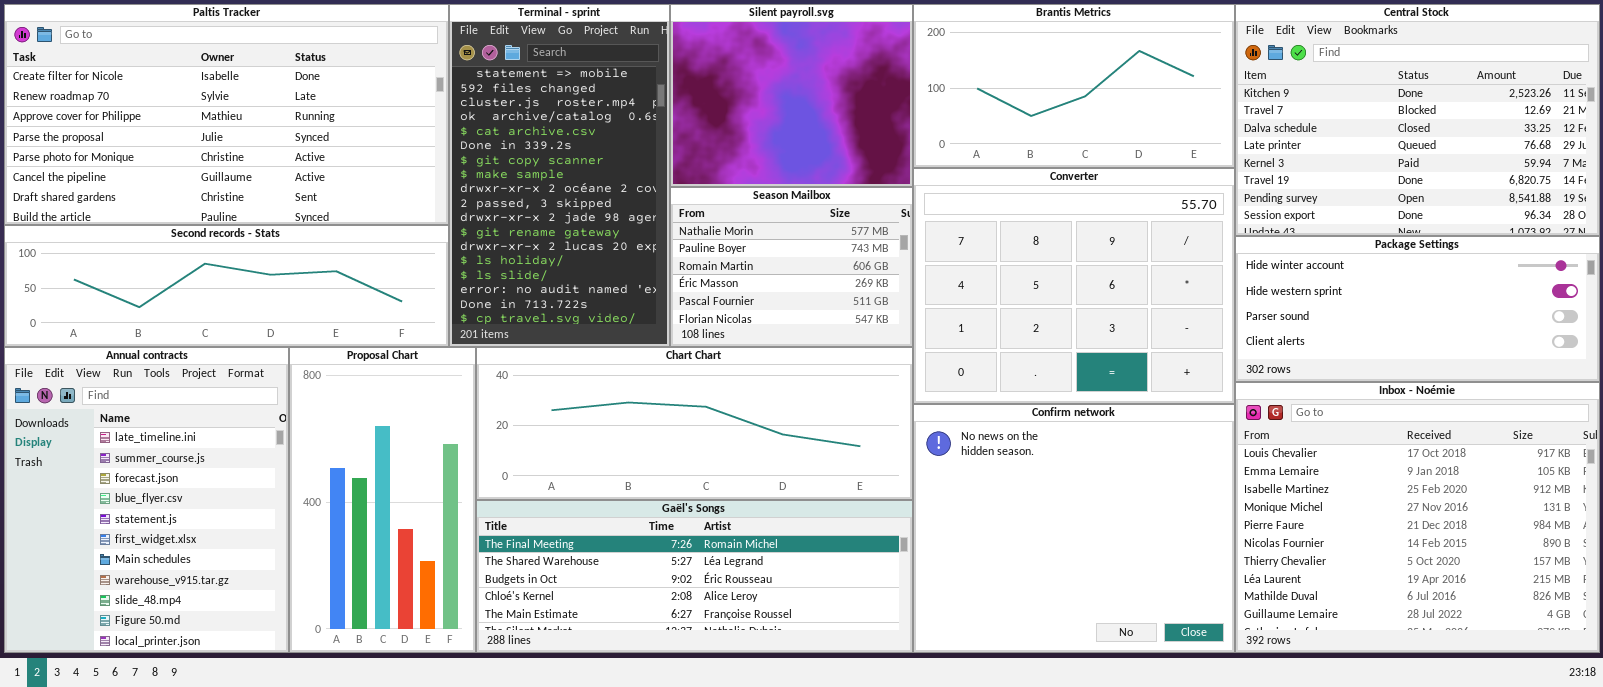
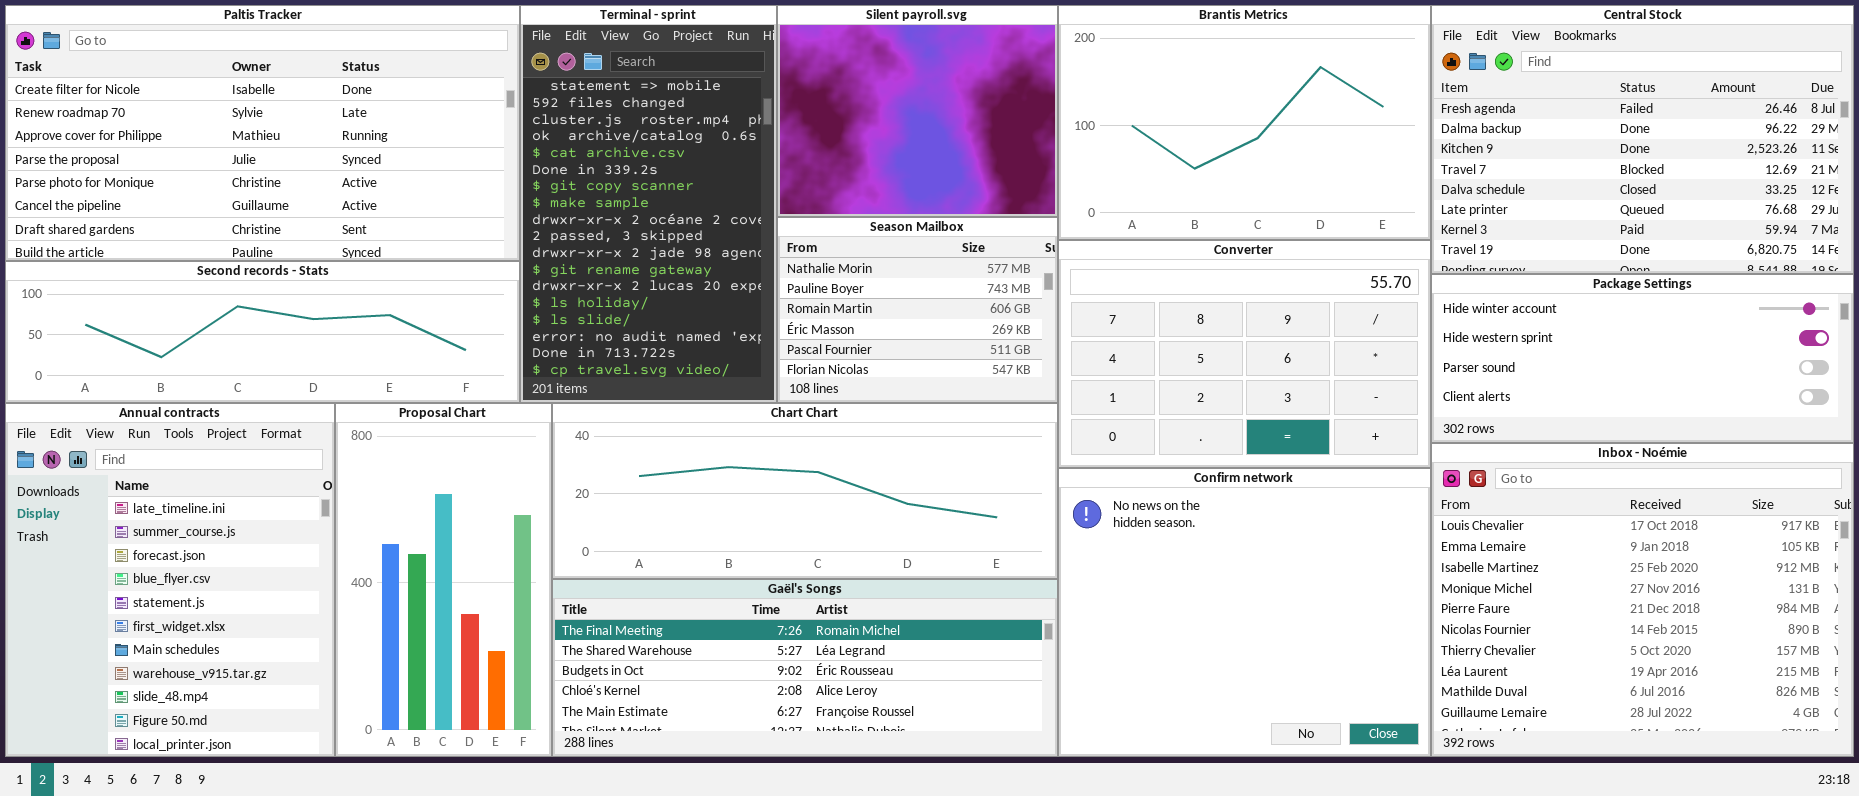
Brantis Metrics: [913,4,1235,168] -> [1058,5,1431,240], resized
Central Stock: [1235,4,1600,236] -> [1431,5,1854,274], scrolled up 2 rows
Converter: [913,168,1235,404] -> [1058,240,1431,468], resized

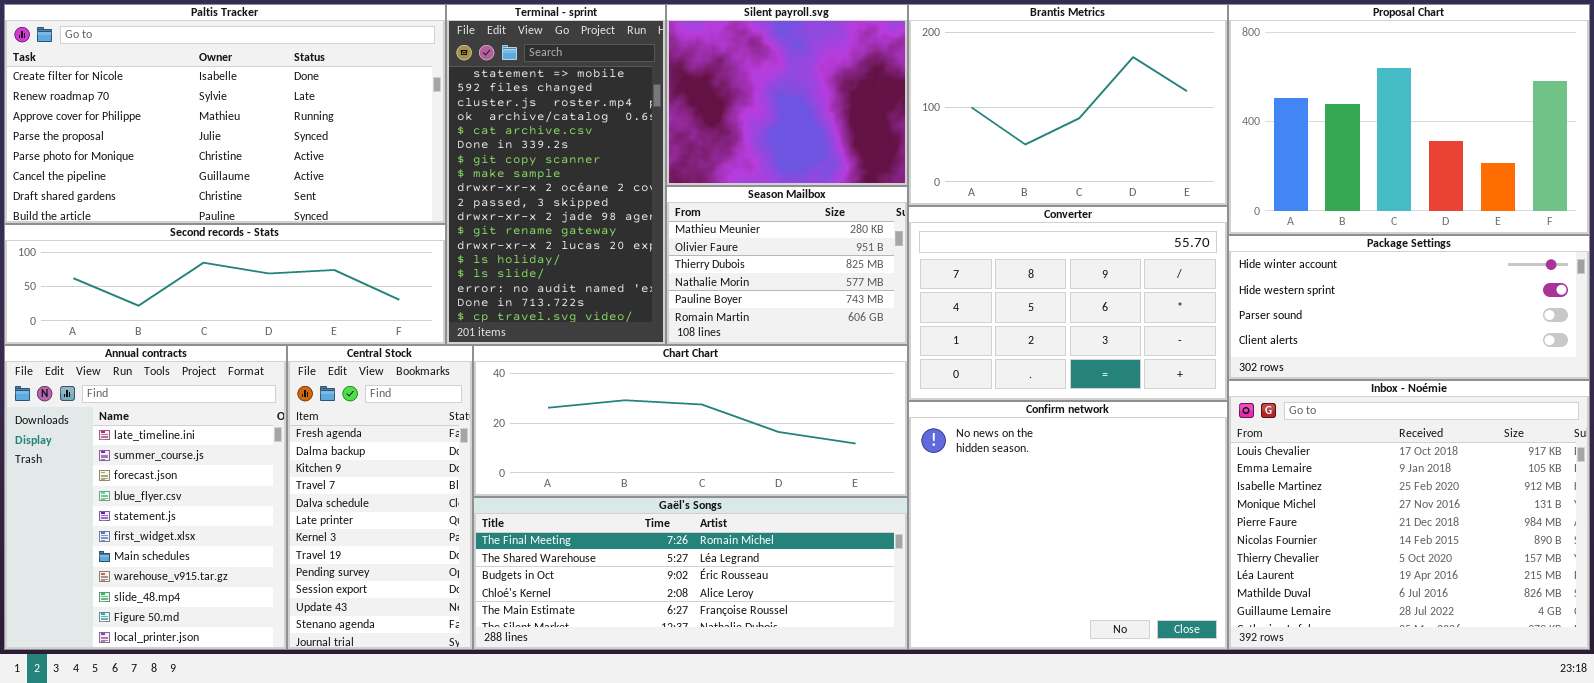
Central Stock: [1431,5,1854,274] -> [287,345,473,650], moved, resized
Season Mailbox: [777,217,1058,403] -> [666,186,908,345], scrolled up 3 rows
Proposal Chart: [335,403,552,757] -> [1228,4,1590,235], moved, resized

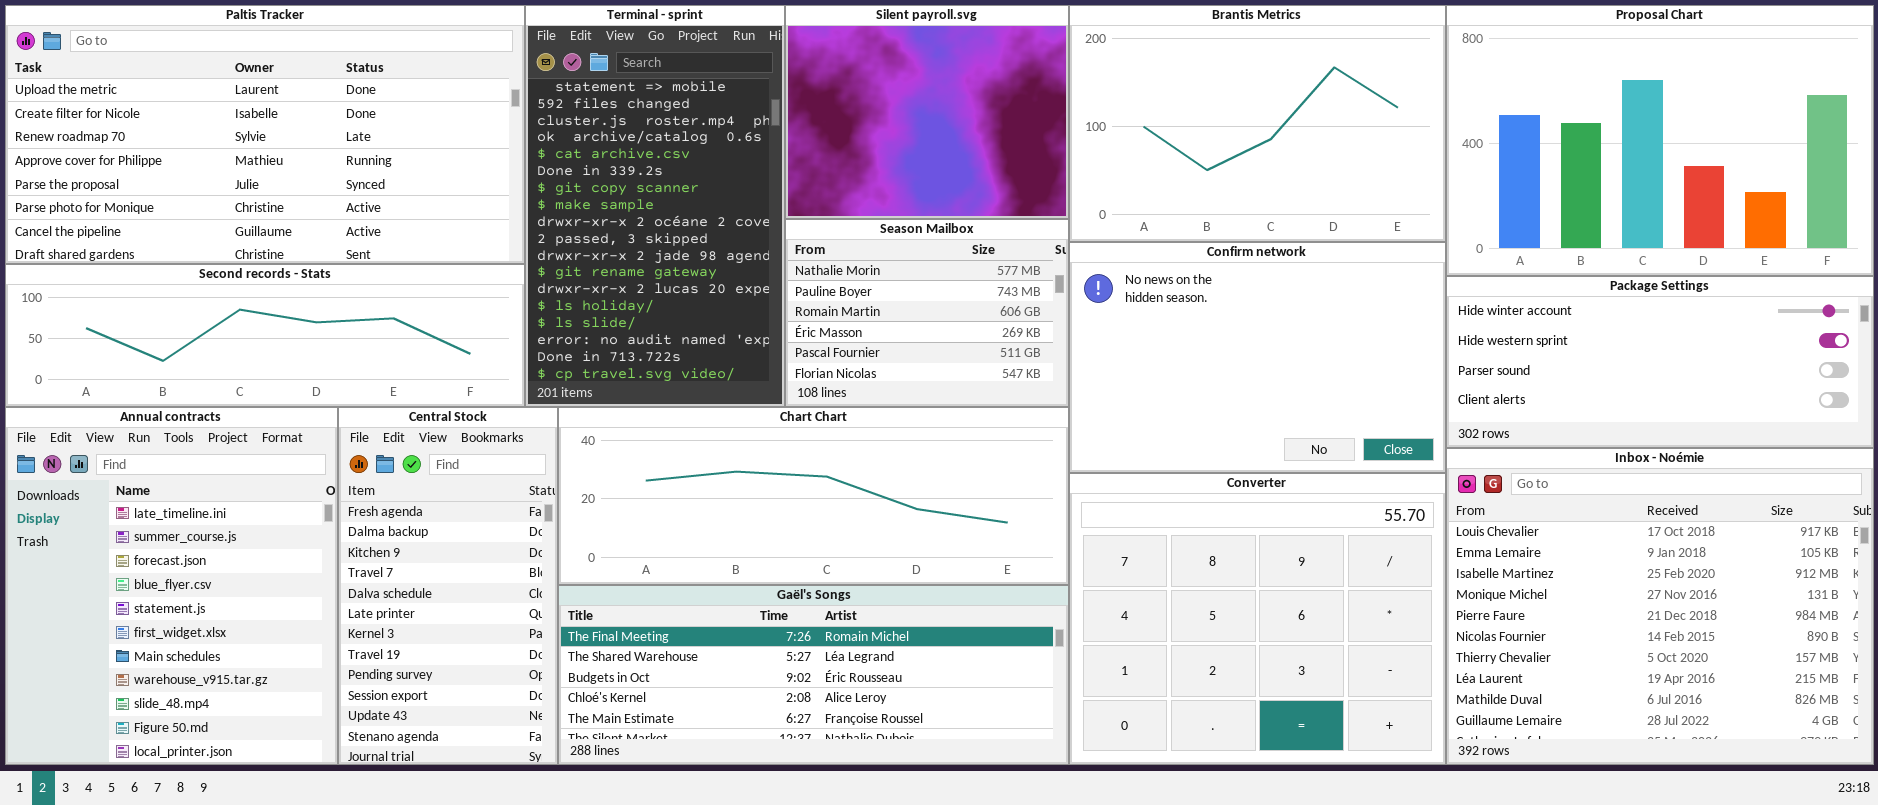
Paltis Tracker: [4,4,446,224] -> [5,5,525,264], scrolled up 1 row
Season Mailbox: [666,186,908,345] -> [785,219,1069,407], scrolled down 3 rows
Converter: [908,206,1228,401] -> [1069,473,1446,765], moved, resized
Confirm network: [908,401,1228,650] -> [1069,242,1446,473], moved, resized

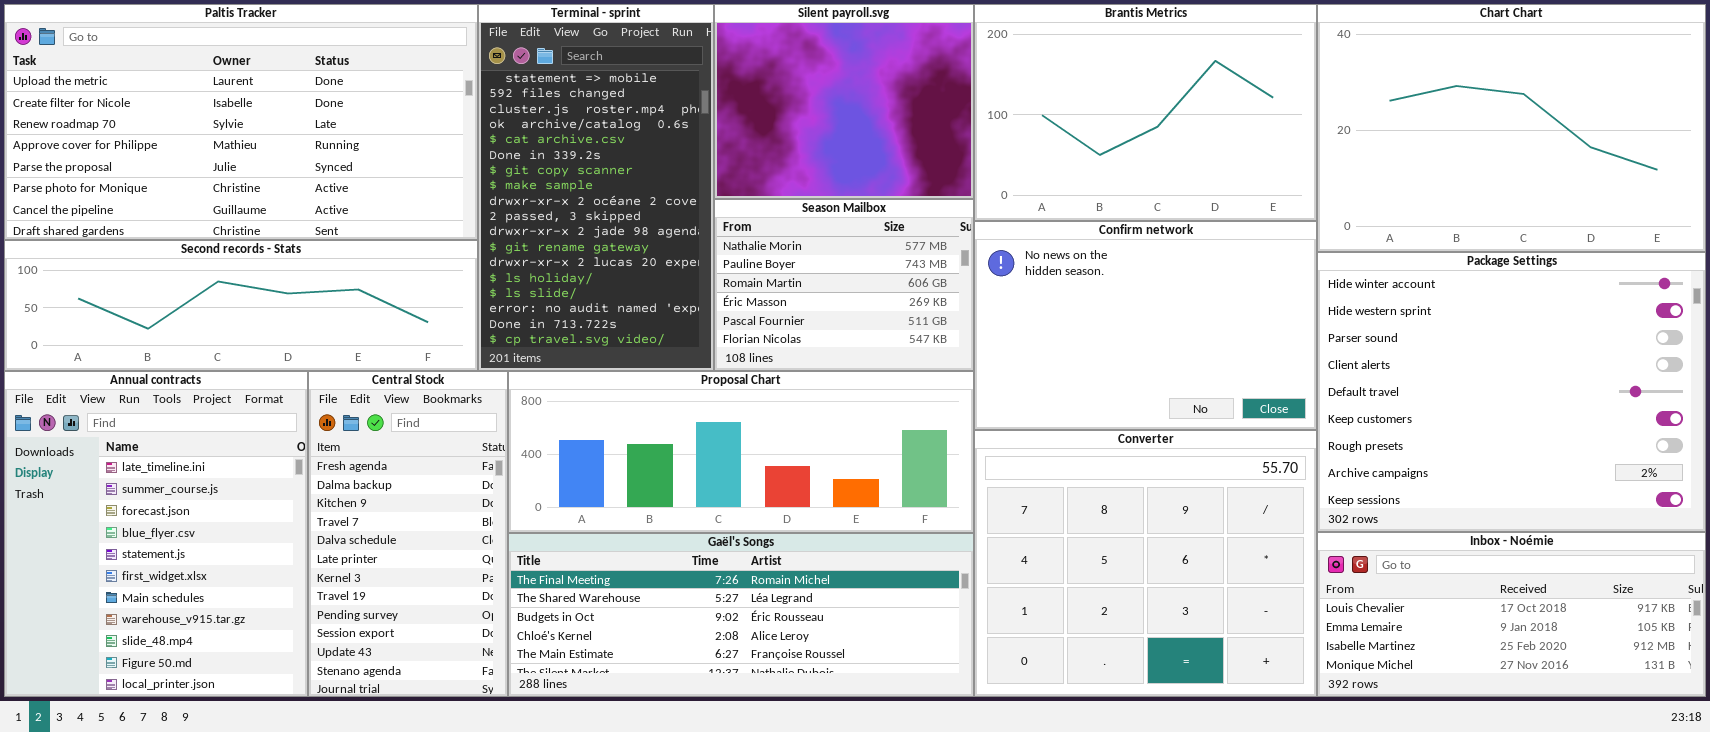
Proposal Chart: [1446,5,1874,276] -> [508,371,974,533], moved, resized
Package Settings: [1446,276,1874,448] -> [1317,252,1706,532], resized
Chart Chart: [558,407,1069,585] -> [1317,4,1706,252], moved, resized
Inbox - Noémie: [1446,448,1874,765] -> [1317,532,1706,697], resized

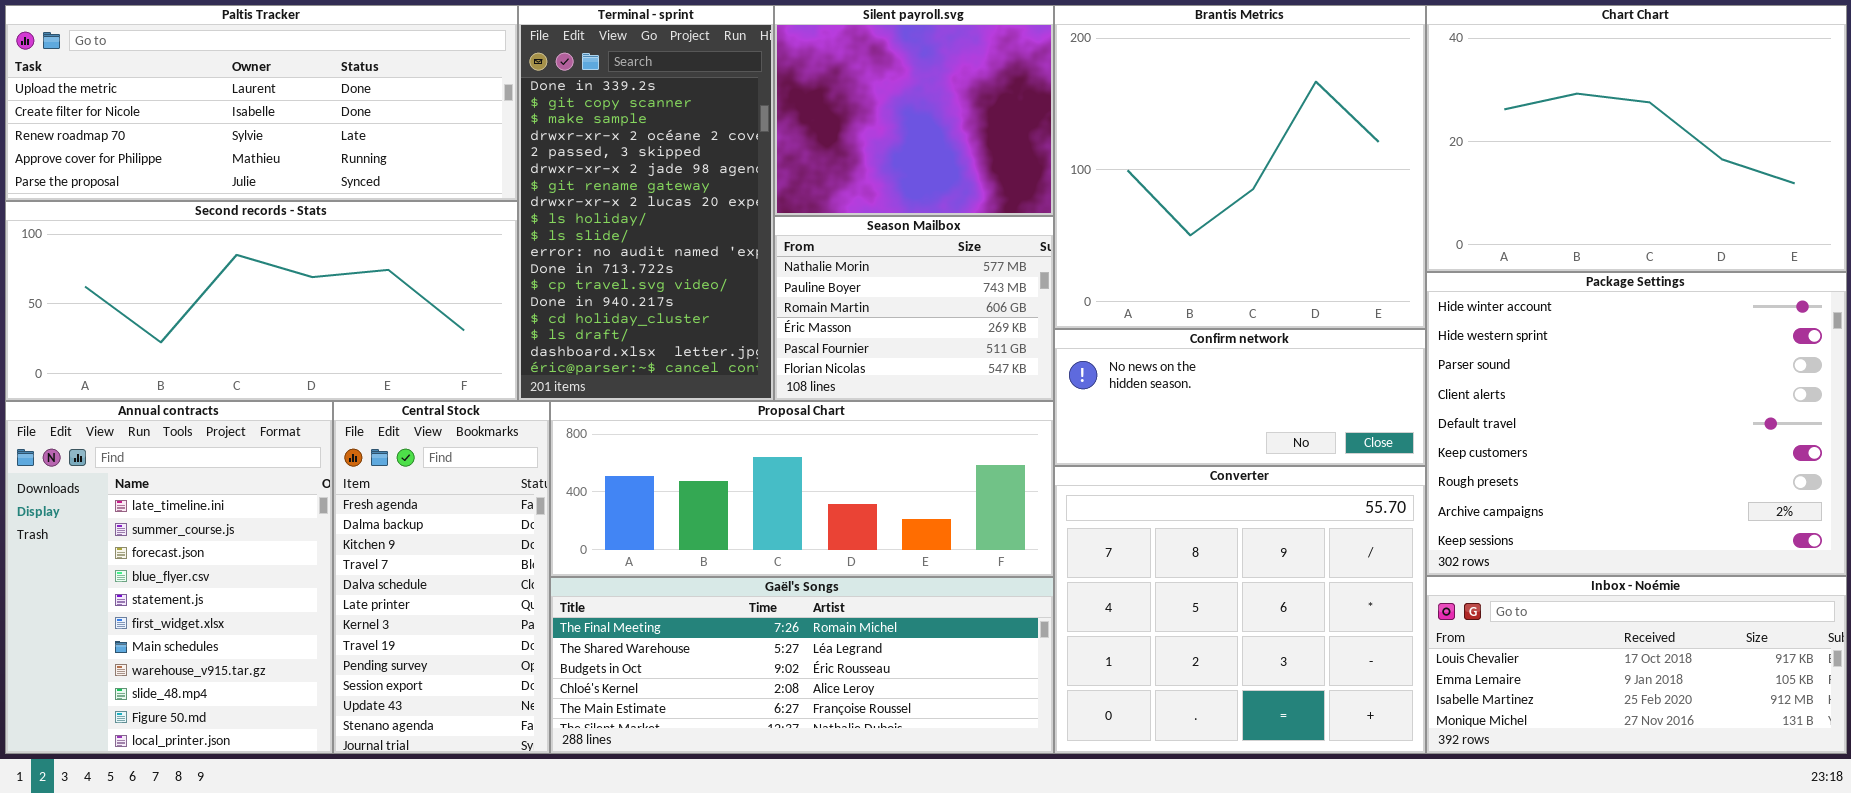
Paltis Tracker: [4,4,478,240] -> [5,5,518,201], resized
Terminal - sprint: [478,4,714,371] -> [518,5,774,401], scrolled down 5 rows
Brantis Metrics: [974,4,1317,221] -> [1054,5,1426,329], resized
Confirm network: [974,221,1317,430] -> [1054,329,1426,466], resized
Second records - Stats: [4,240,478,371] -> [5,201,518,401], resized

